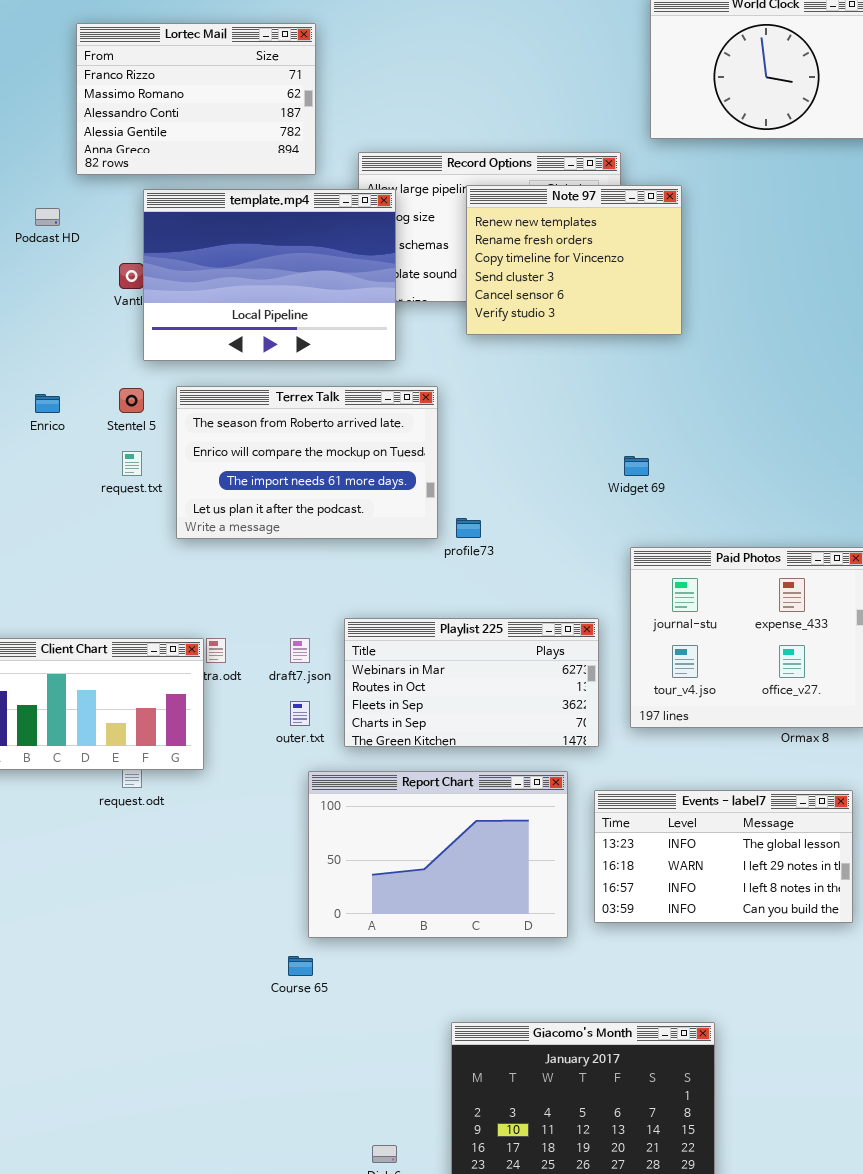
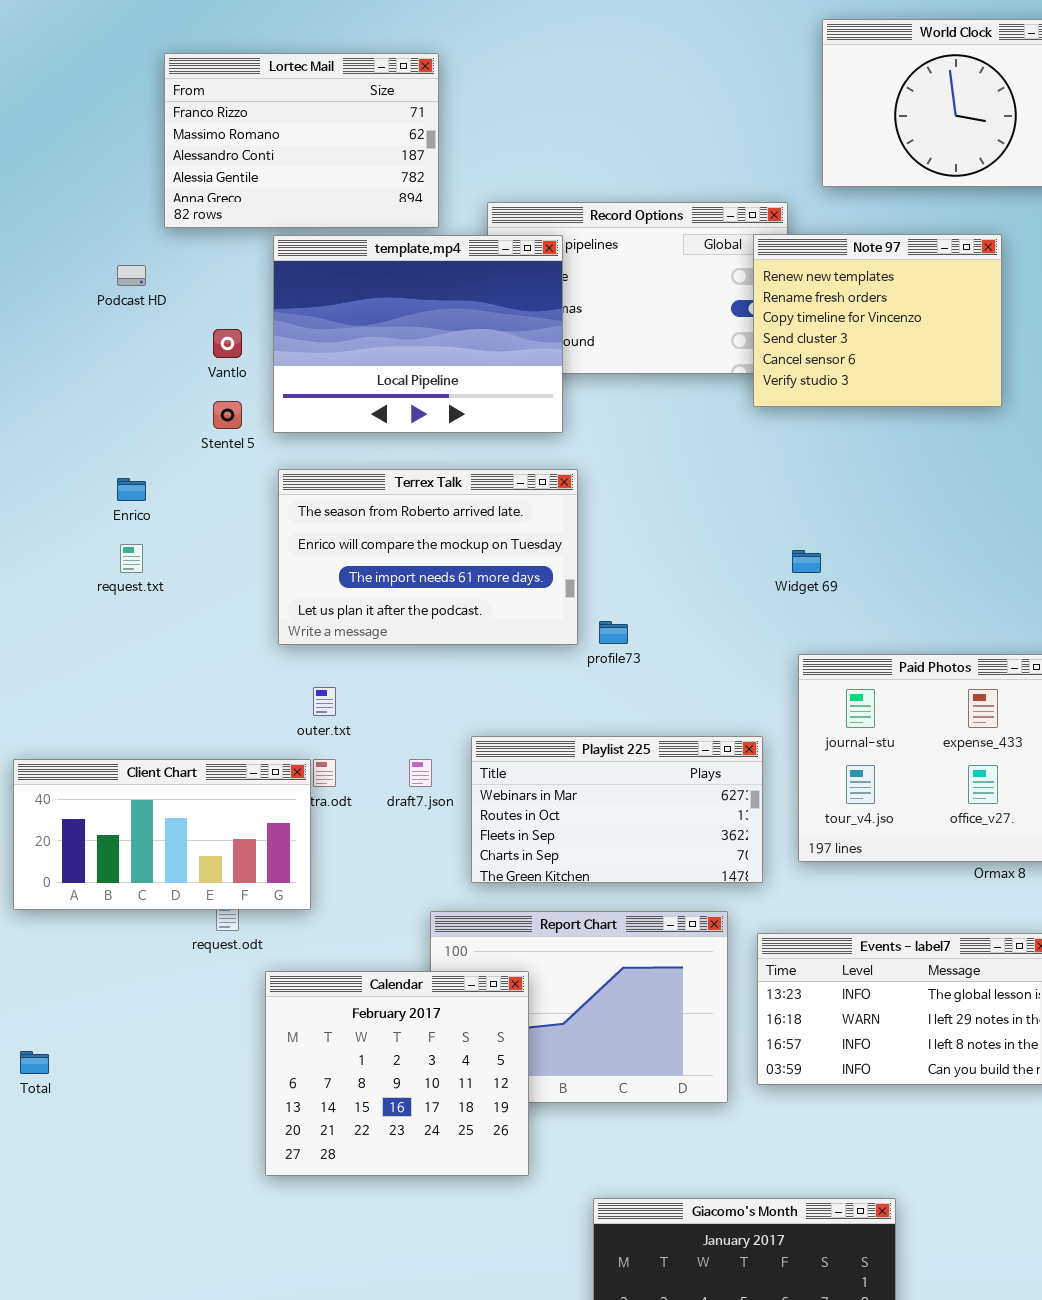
Note 97: [466,185,682,335] -> [753,234,1002,407], moved
template.mp4: [143,189,396,361] -> [273,235,563,433], moved
Stentel 5: [119,388,144,413] -> [213,401,242,429], moved
request.txt: [122,451,142,476] -> [120,544,143,573], moved
outer.txt: [290,701,310,726] -> [313,687,336,716], moved
Calendar: none -> [265,971,529,1176], opened

